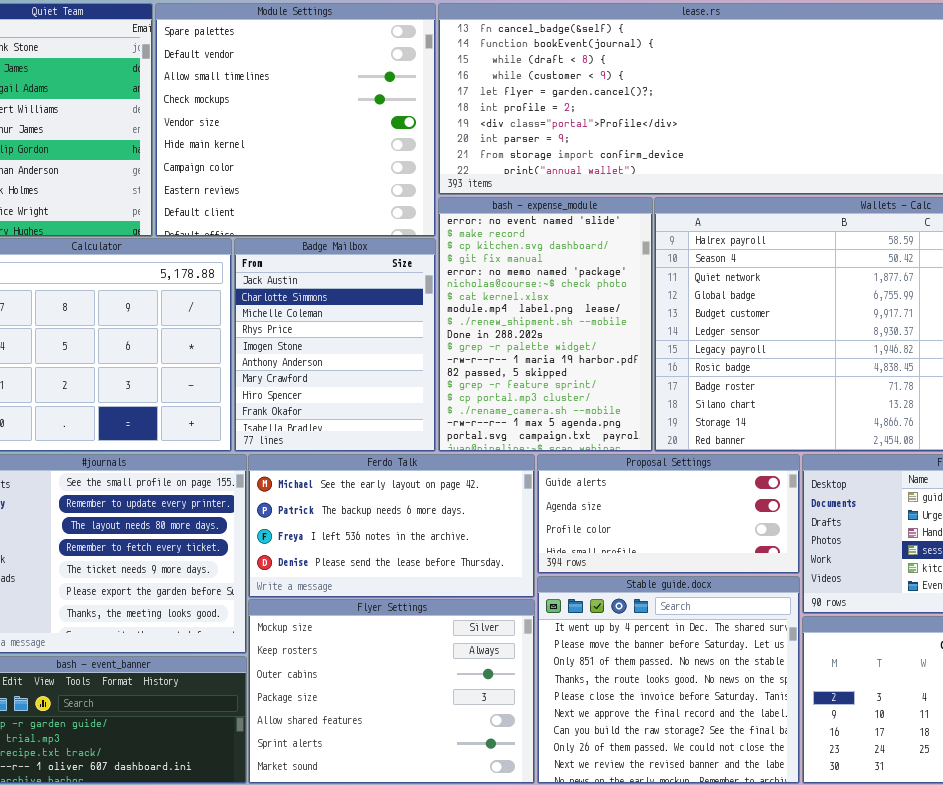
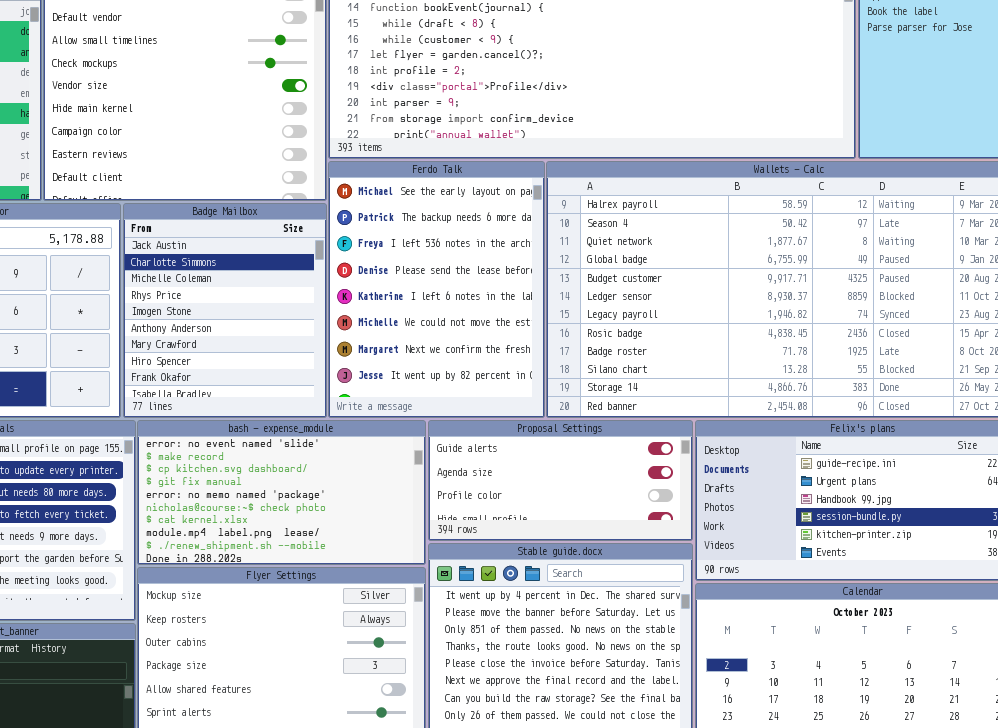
bash - expense_module: [438,197,653,452] -> [137,420,426,565], moved, resized
Ferdo Talk: [248,454,535,598] -> [328,161,545,418], moved, resized

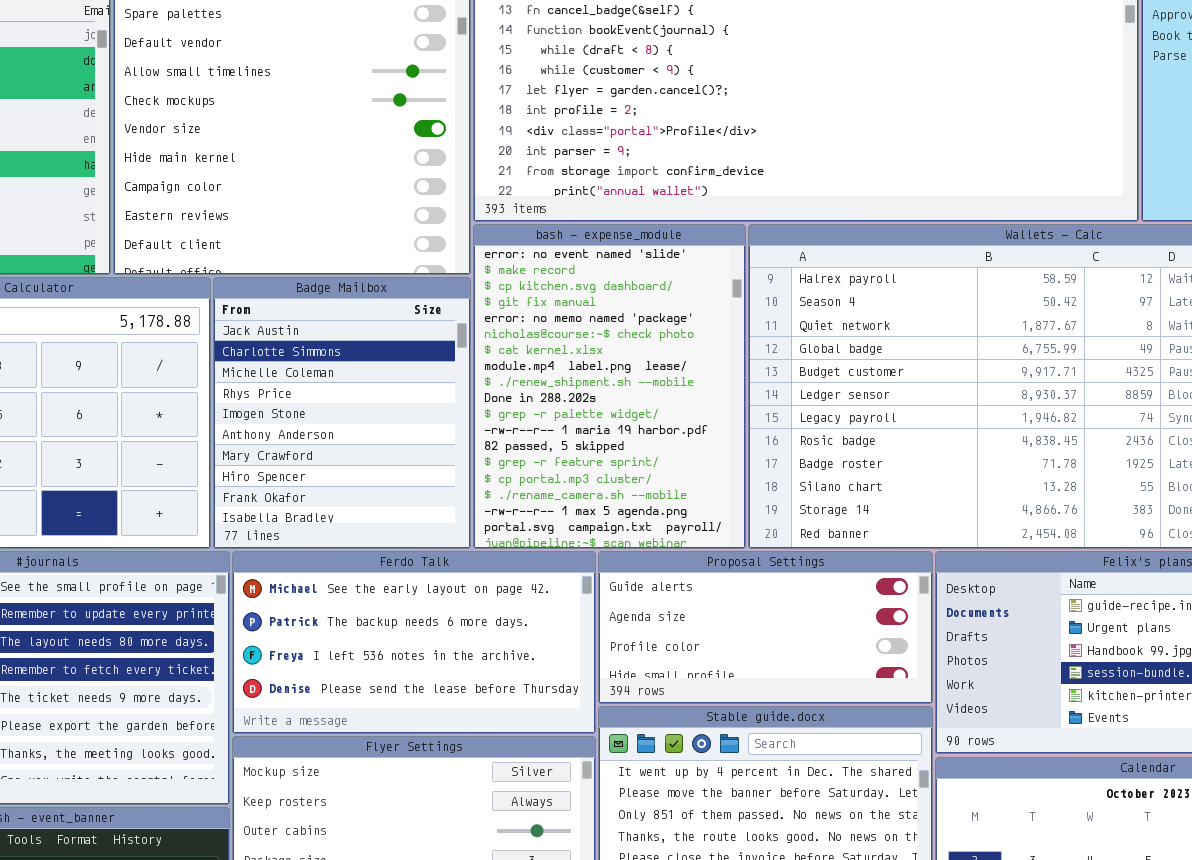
Ferdo Talk: [328,161,545,418] -> [232,551,596,734], moved, resized
bash - expense_module: [137,420,426,565] -> [473,224,746,549], moved, resized

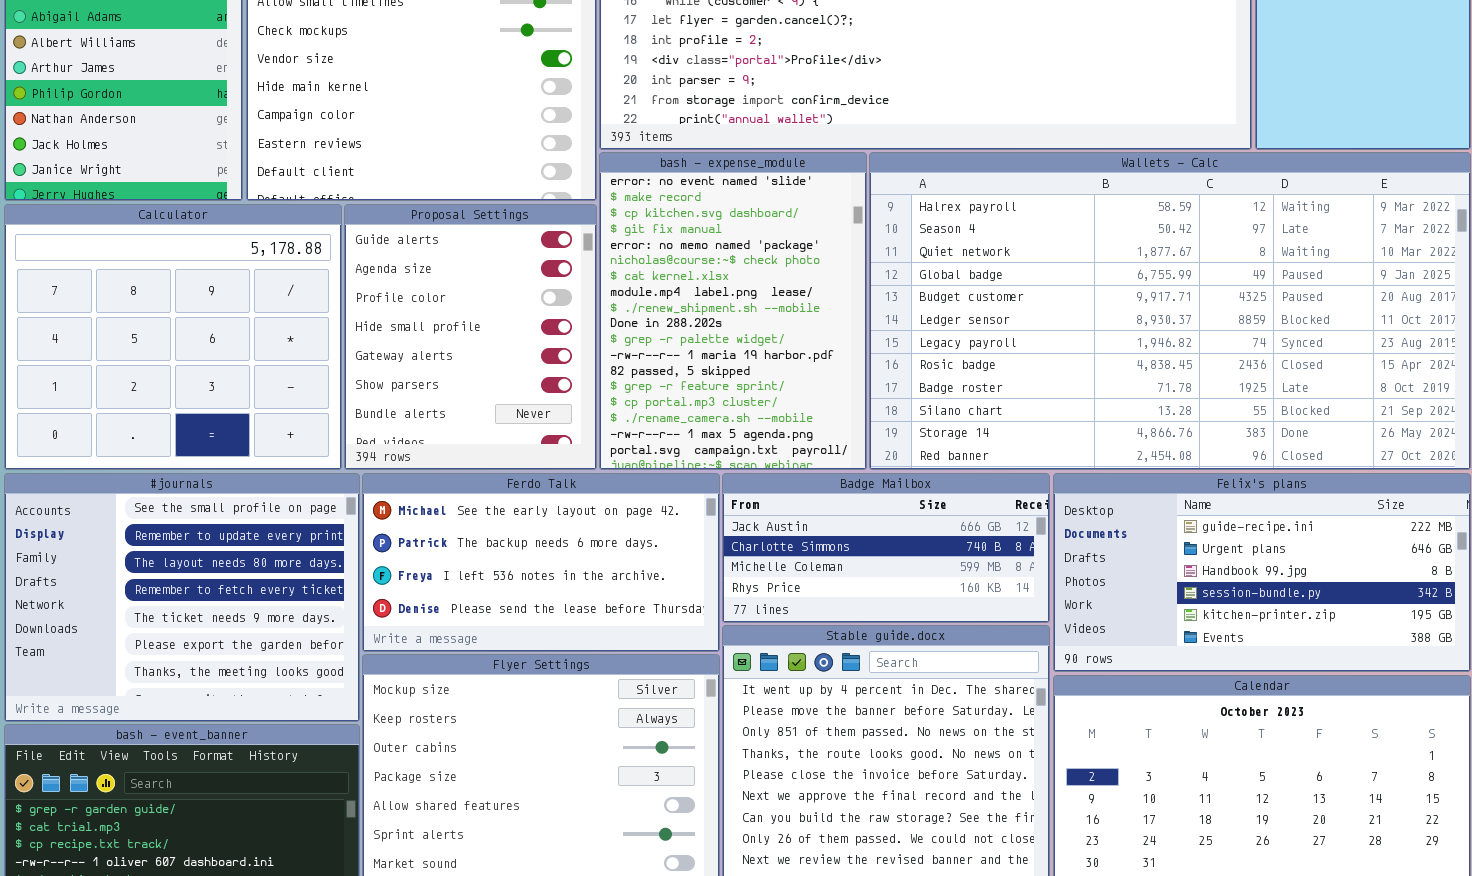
Badge Mailbox: [213,277,471,549] -> [722,473,1050,623], moved, resized
Proposal Settings: [598,551,933,704] -> [344,204,597,470], moved, resized

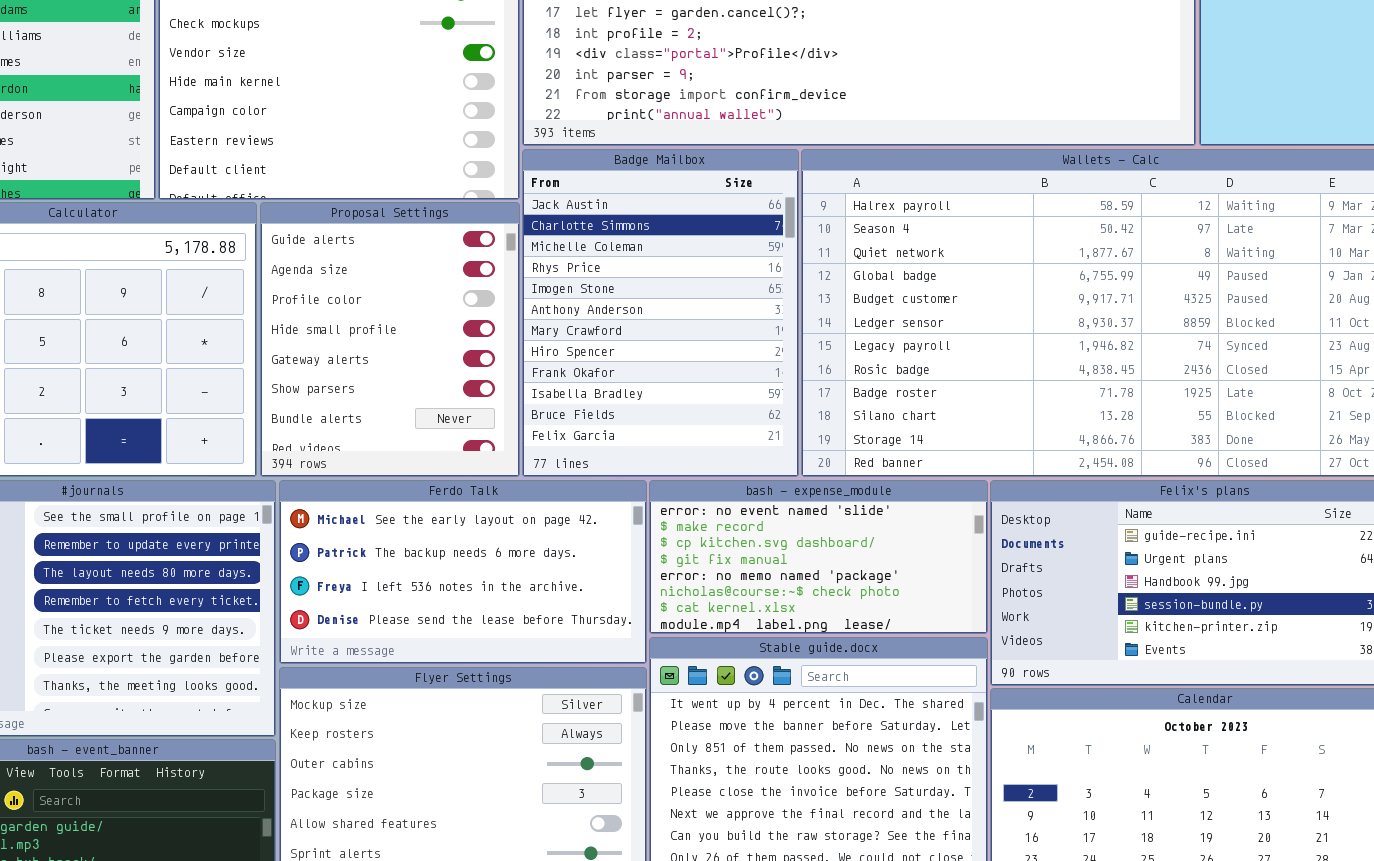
bash - expense_module: [599,152,867,470] -> [649,480,988,634], moved, resized
Badge Mailbox: [722,473,1050,623] -> [522,149,799,477], moved, resized

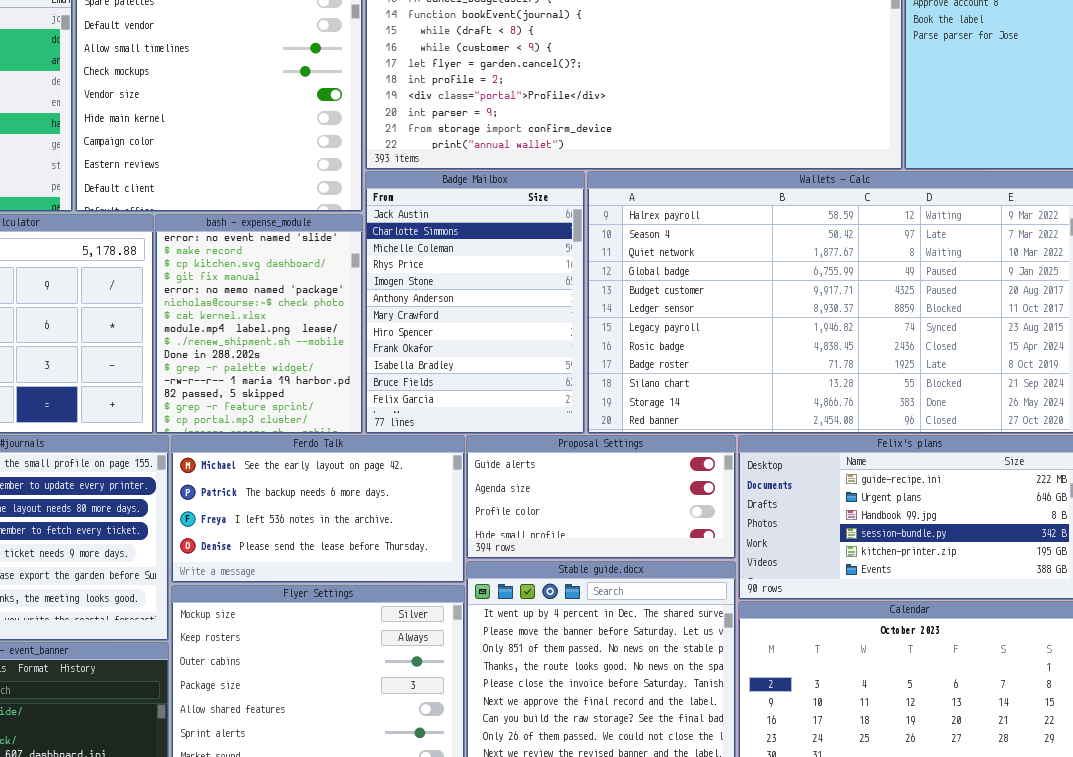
Proposal Settings: [260,202,520,477] -> [466,435,736,559], moved, resized
bash - expense_module: [649,480,988,634] -> [155,214,363,434], moved, resized

